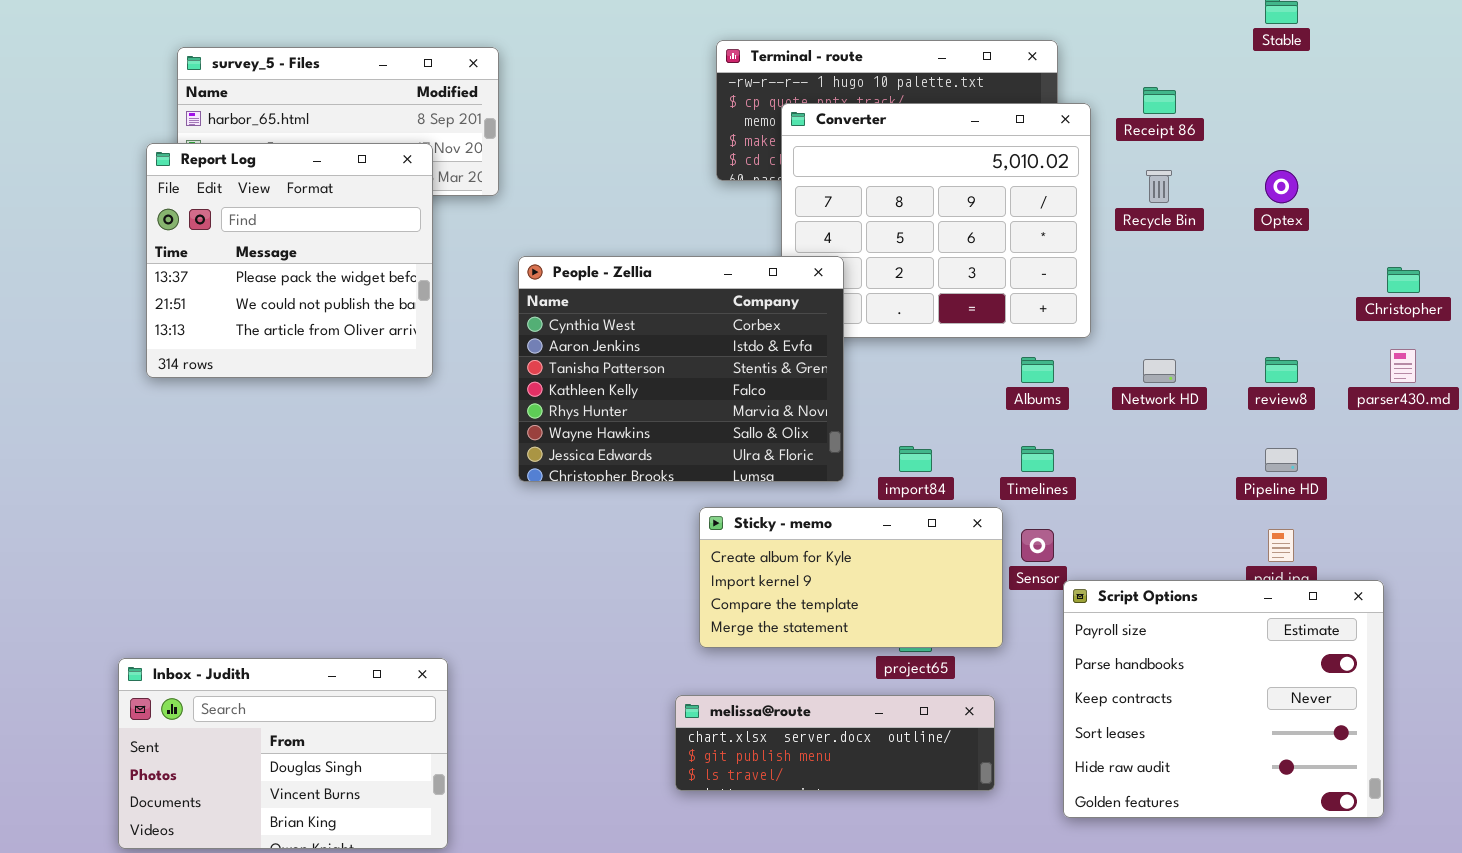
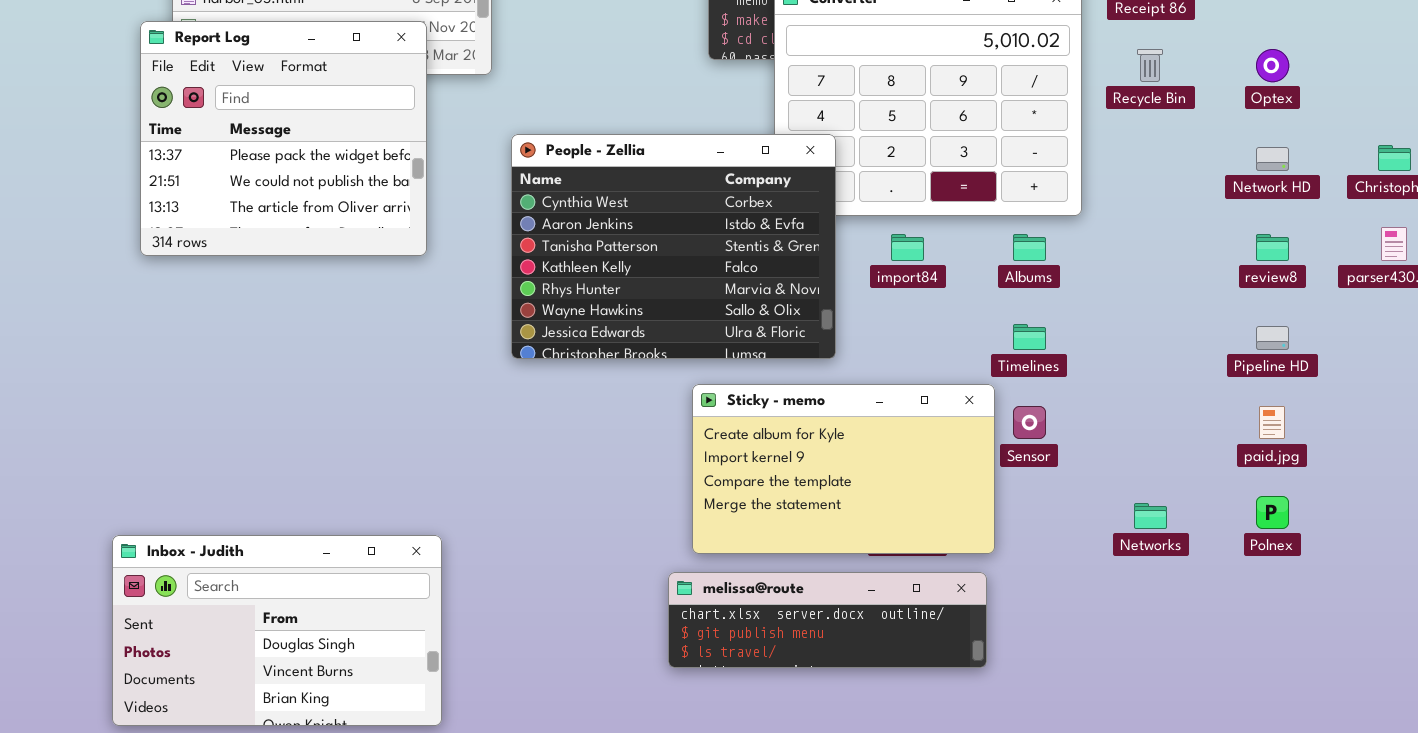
Network HD: [1143,359,1176,383] -> [1256,147,1289,171], moved
import84: [899,446,932,472] -> [891,234,924,261], moved
Sticky - memo: [699,507,1003,648] -> [692,384,995,554], resized
Script Options: [1063,580,1384,818] -> none, closed

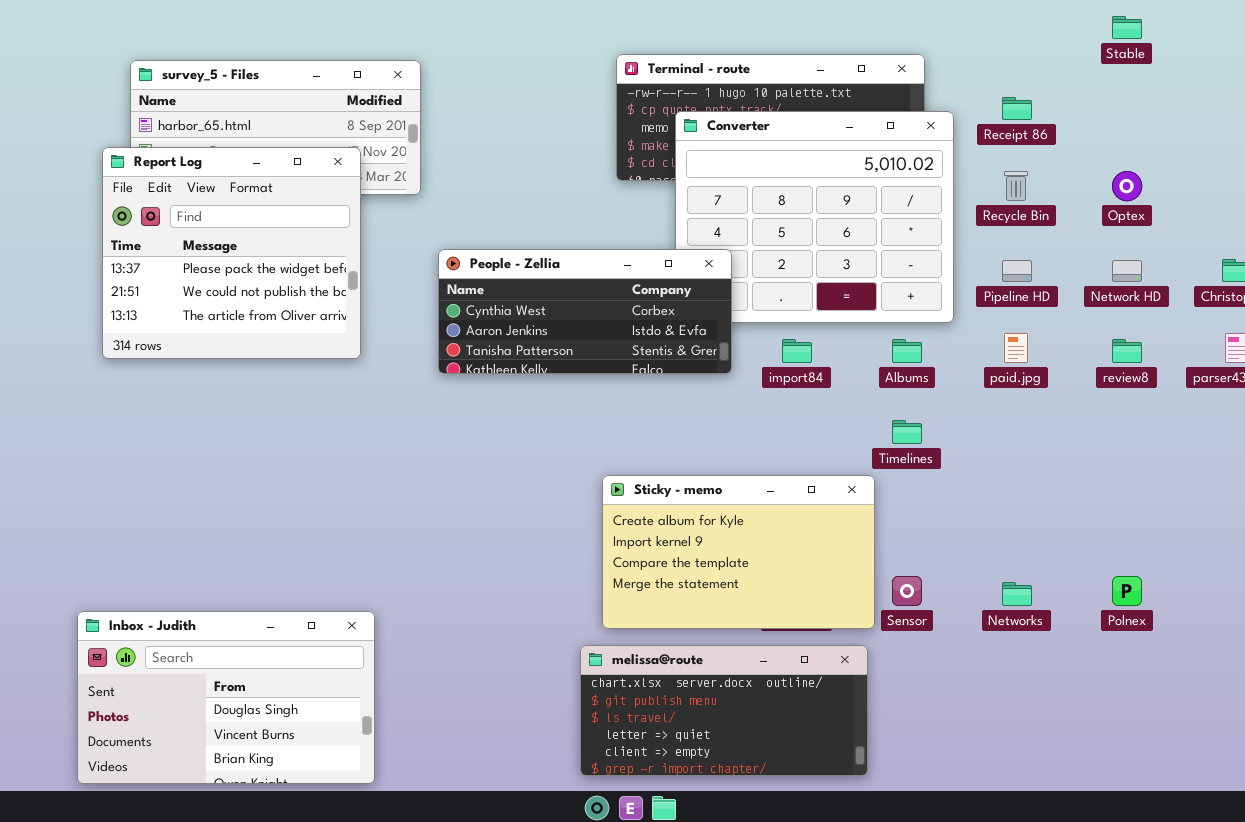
People - Zellia: [511,134,836,359] -> [438,249,732,374], resized
Pipeline HD: [1256,326,1289,350] -> [1002,260,1032,282], moved
Sensor: [1013,406,1046,439] -> [892,576,922,606], moved
paid.jpg: [1259,406,1285,439] -> [1004,333,1028,363], moved
melissa@route: [668,572,987,668] -> [580,645,868,776], resized

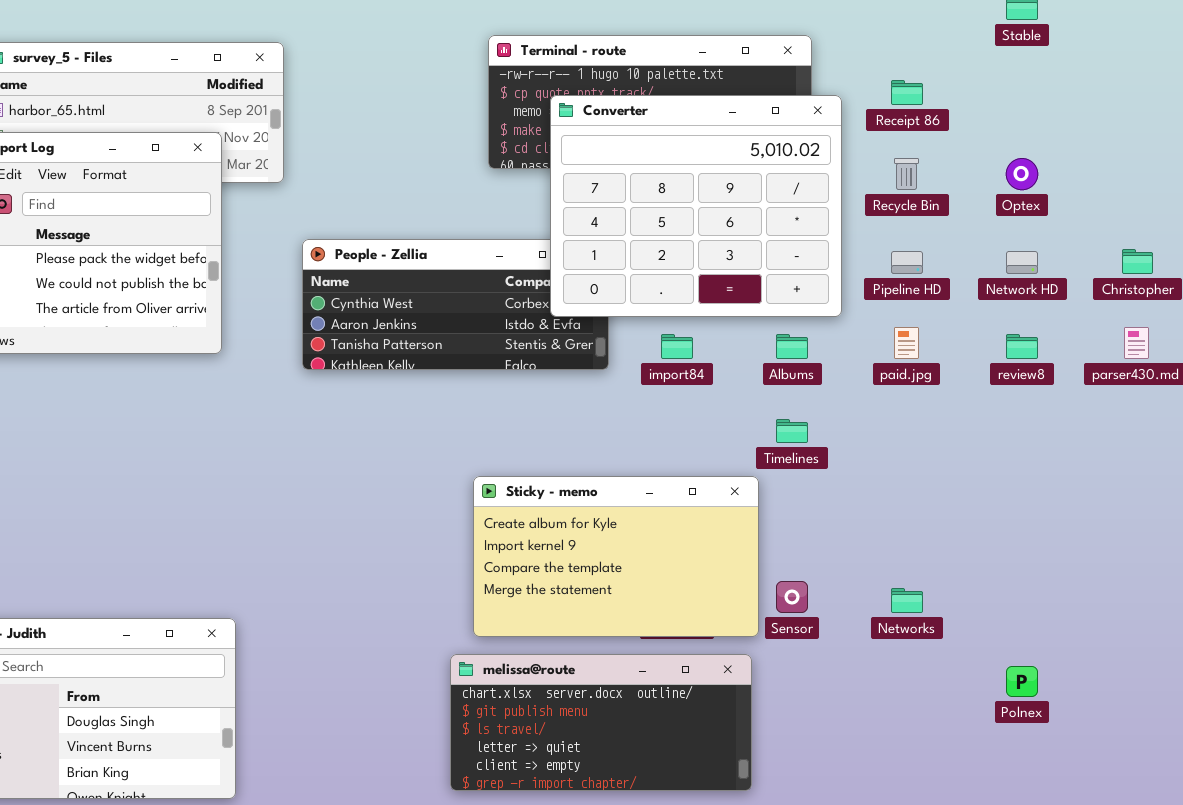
Converter: [675,111,954,323] -> [550,95,842,317], raised
Polnex: [1112,576,1142,606] -> [1006,666,1038,697], moved

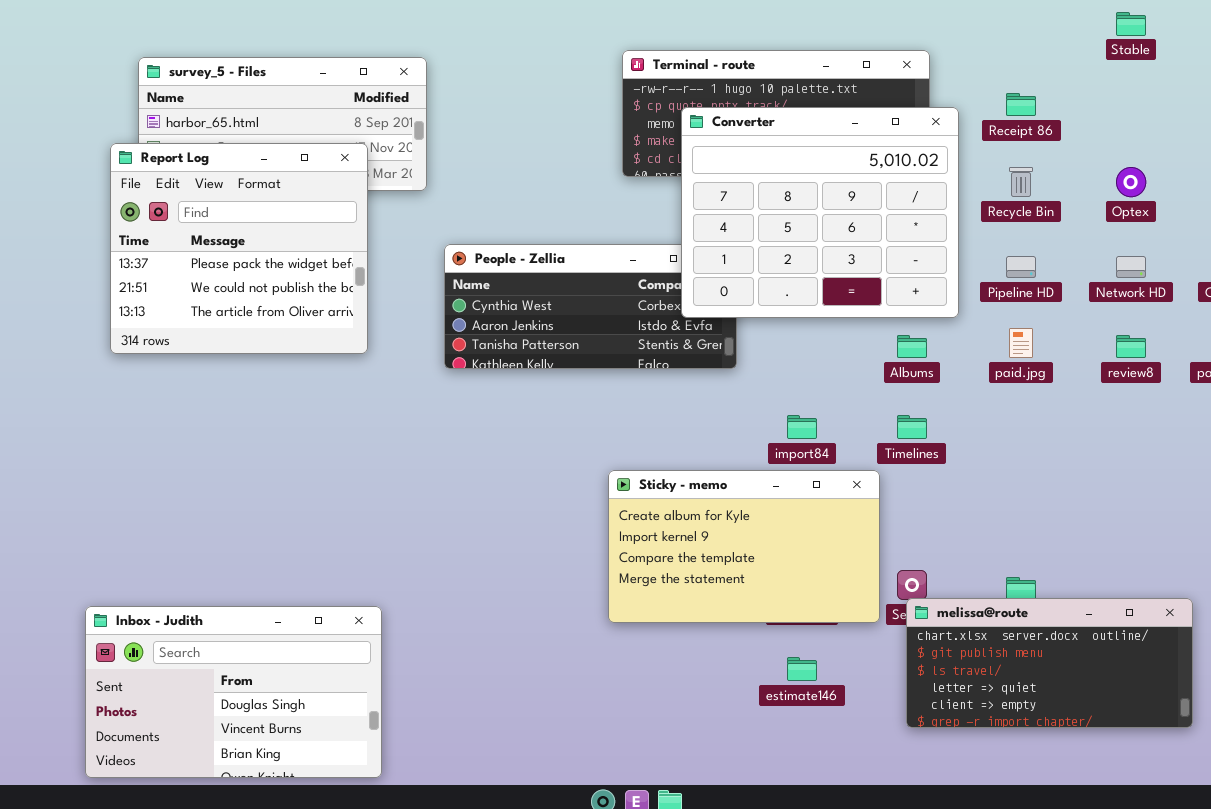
import84: [661,334,693,359] -> [787,415,817,439], moved
melissa@route: [450,654,752,791] -> [906,598,1193,728], moved

